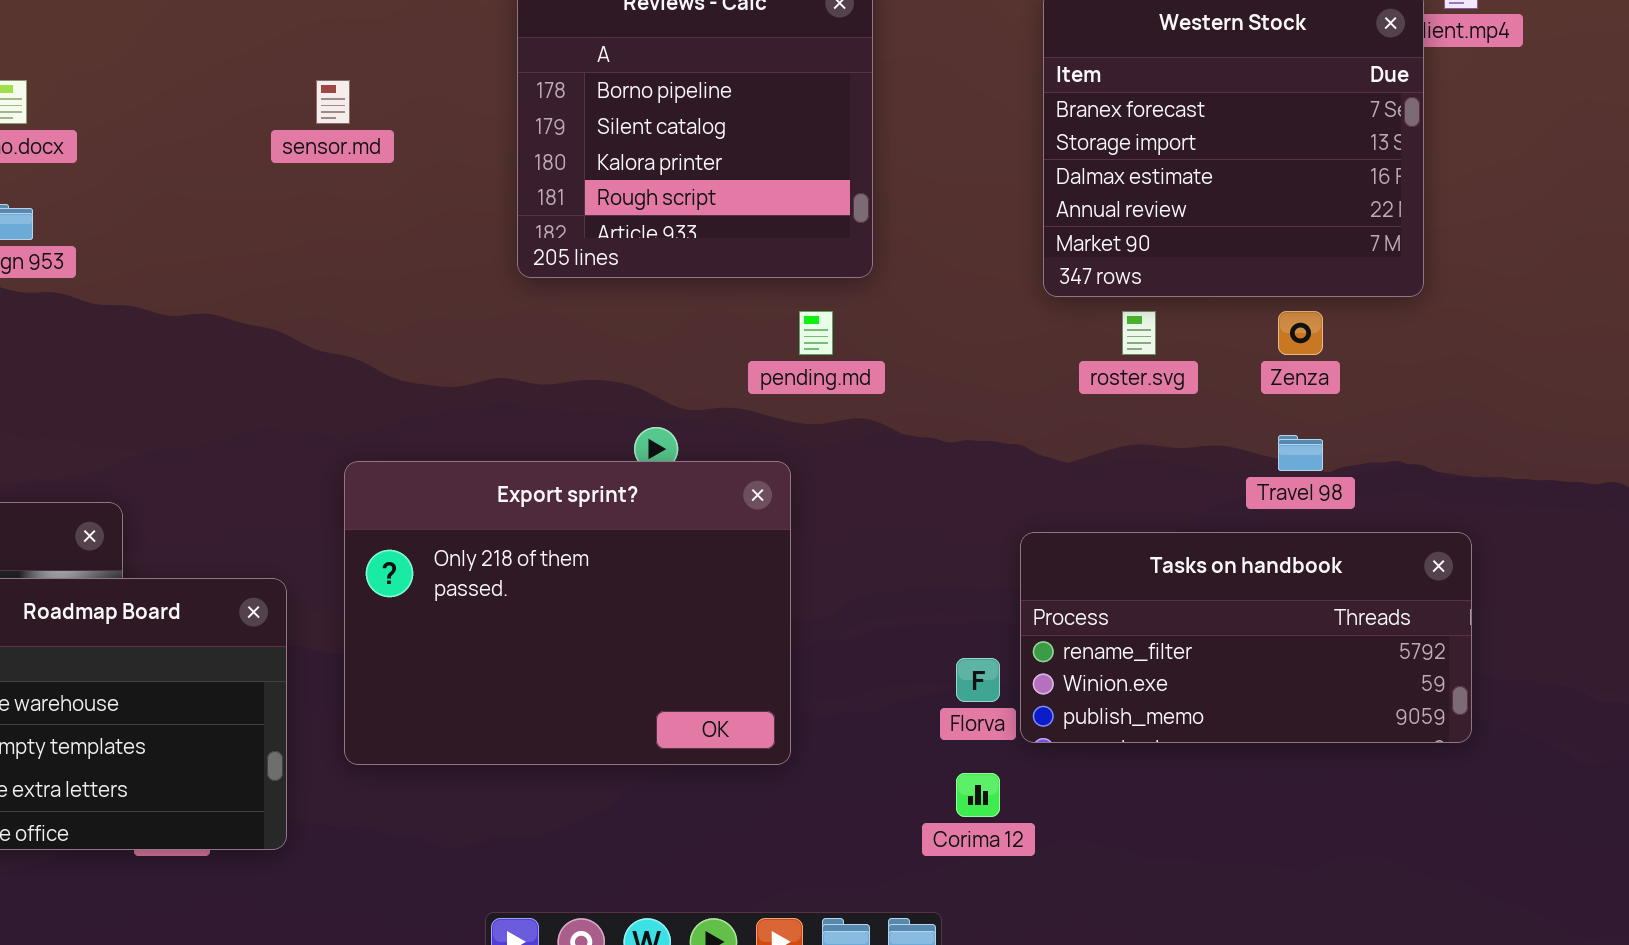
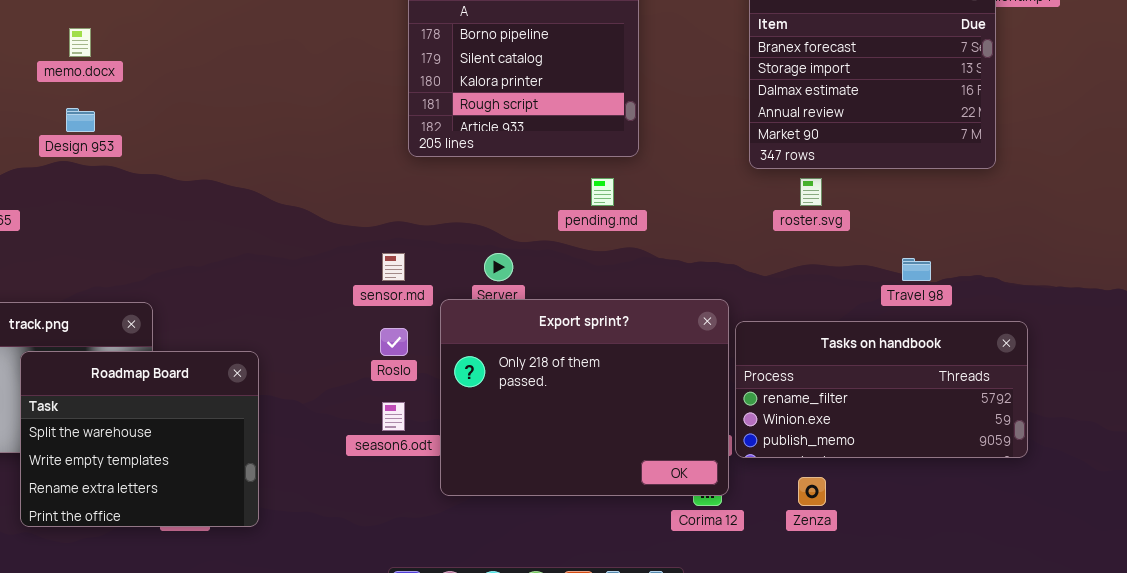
sensor.md: [316,80,350,124] -> [382,253,405,281], moved
Zenza: [1278,311,1323,355] -> [798,477,826,506], moved
Export sprint?: [344,461,791,765] -> [440,299,729,496], moved

